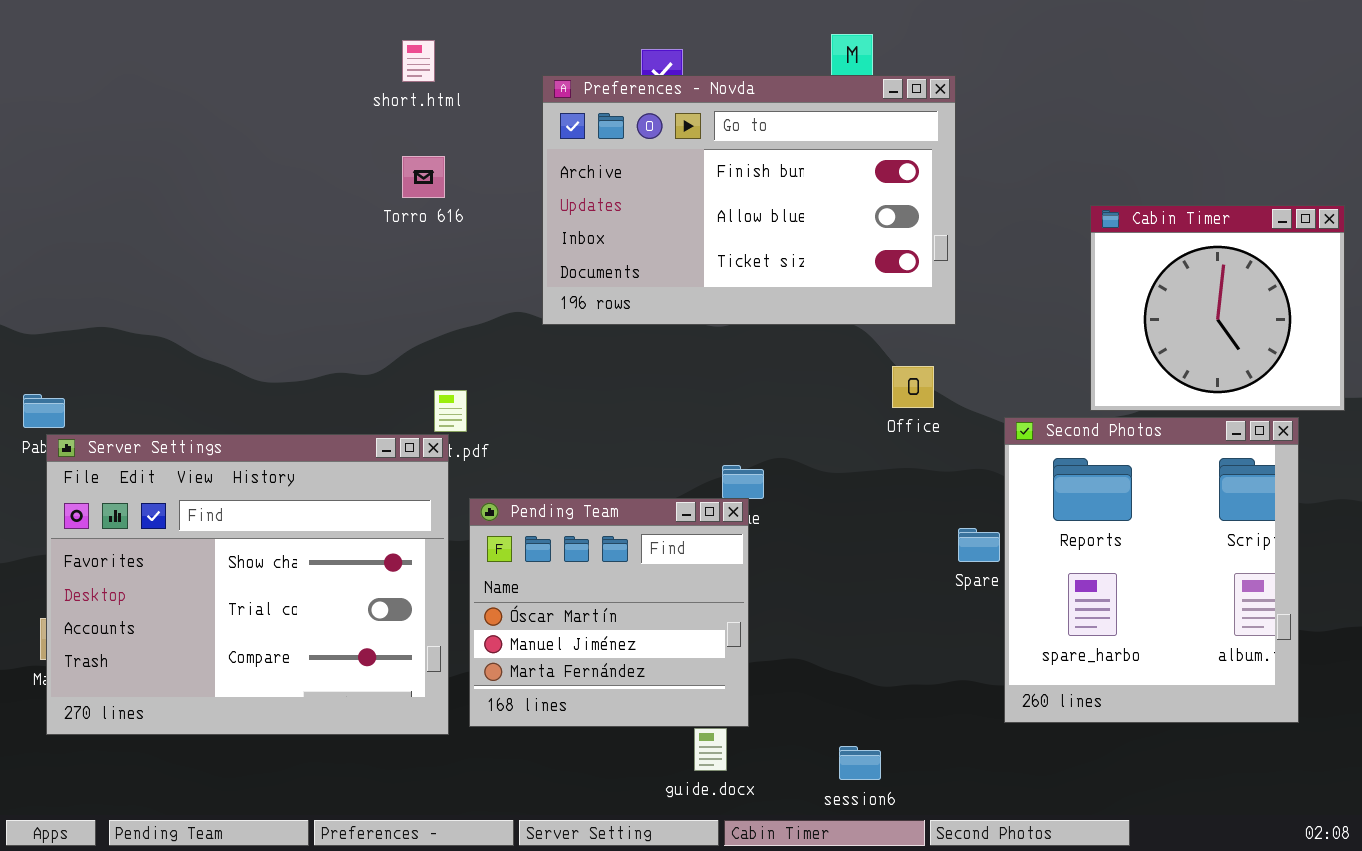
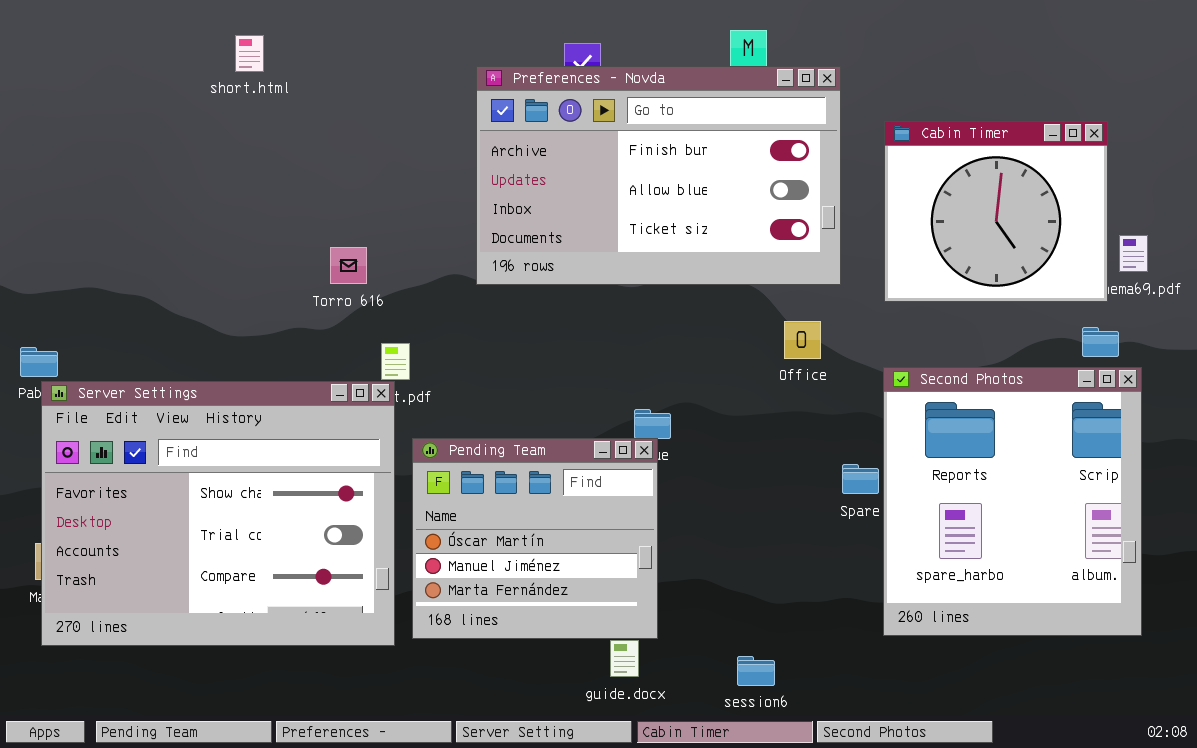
short.html: [402,40,435,82] -> [235,35,264,72], moved
Torro 616: [402,156,445,198] -> [330,247,367,284], moved
Cabin Timer: [1090,205,1345,411] -> [884,121,1108,302], moved

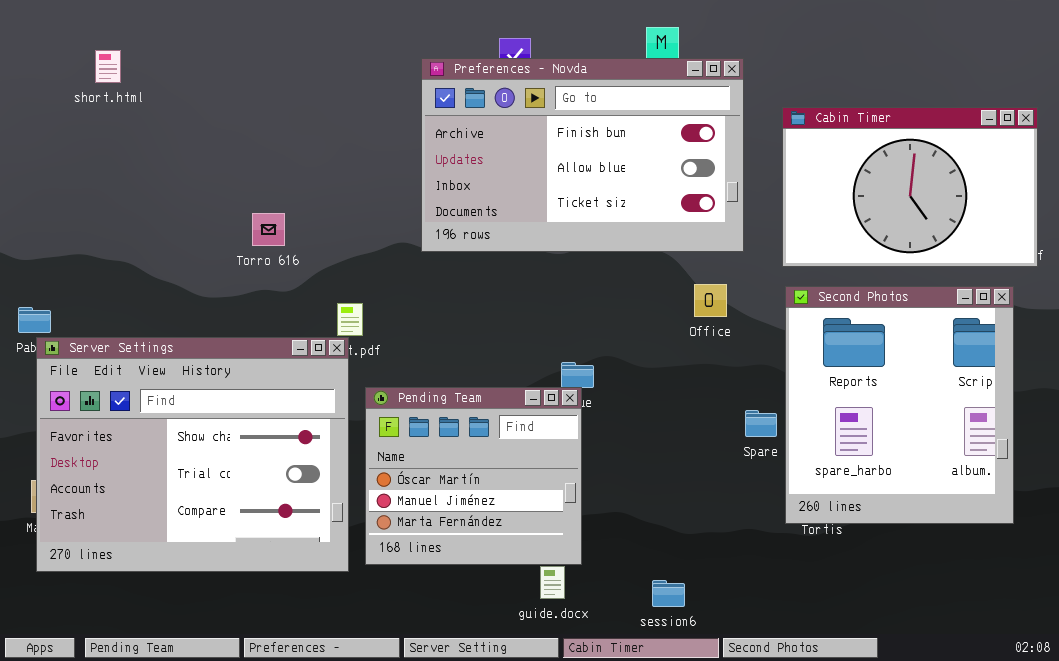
short.html: [235,35,264,72] -> [95,50,121,83], moved
Cabin Timer: [884,121,1108,302] -> [782,107,1038,267], resized
Torro 616: [330,247,367,284] -> [252,213,285,246], moved
Second Photos: [883,367,1142,636] -> [785,286,1014,524], moved

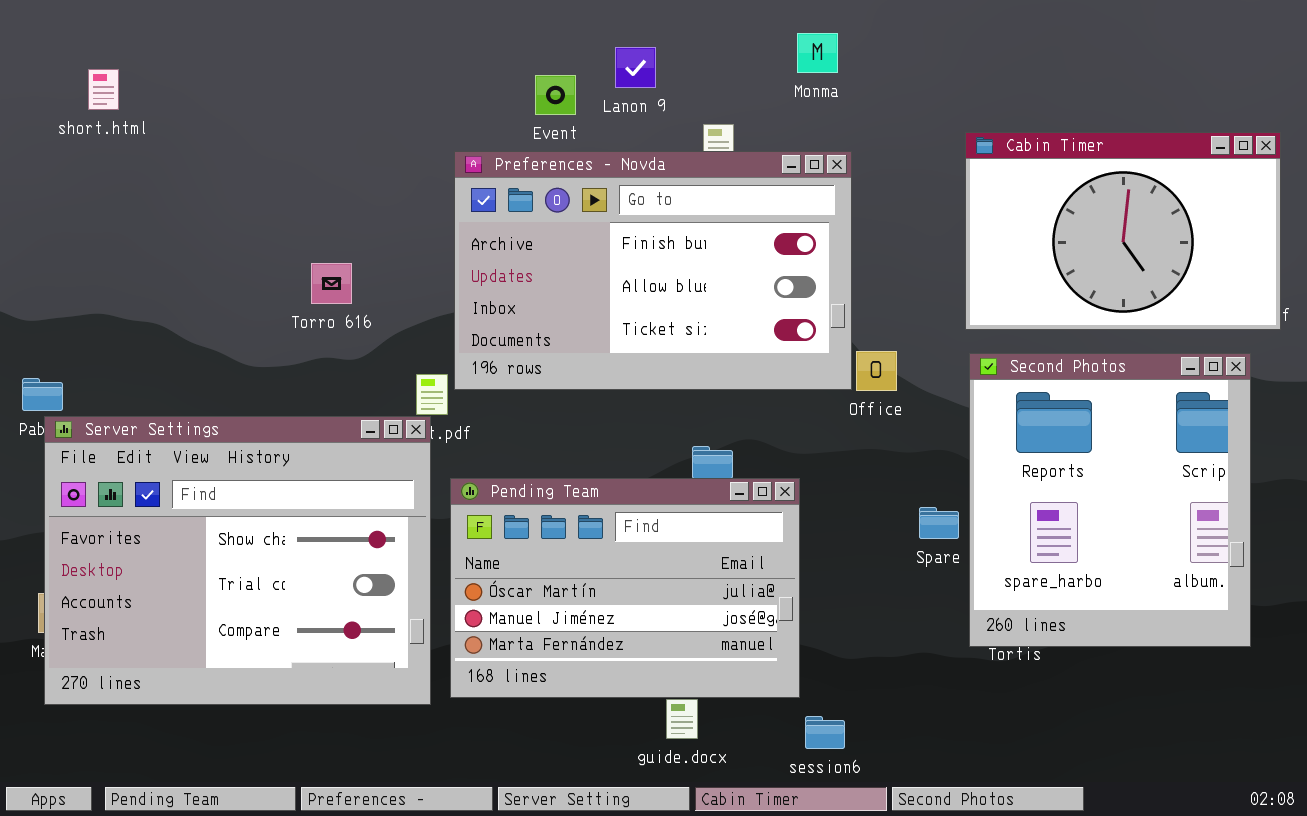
short.html: [95,50,121,83] -> [88,69,119,110], moved
Preferences - Novda: [421,58,744,252] -> [454,151,852,390], moved
Pending Team: [365,387,582,565] -> [450,478,800,698], resized

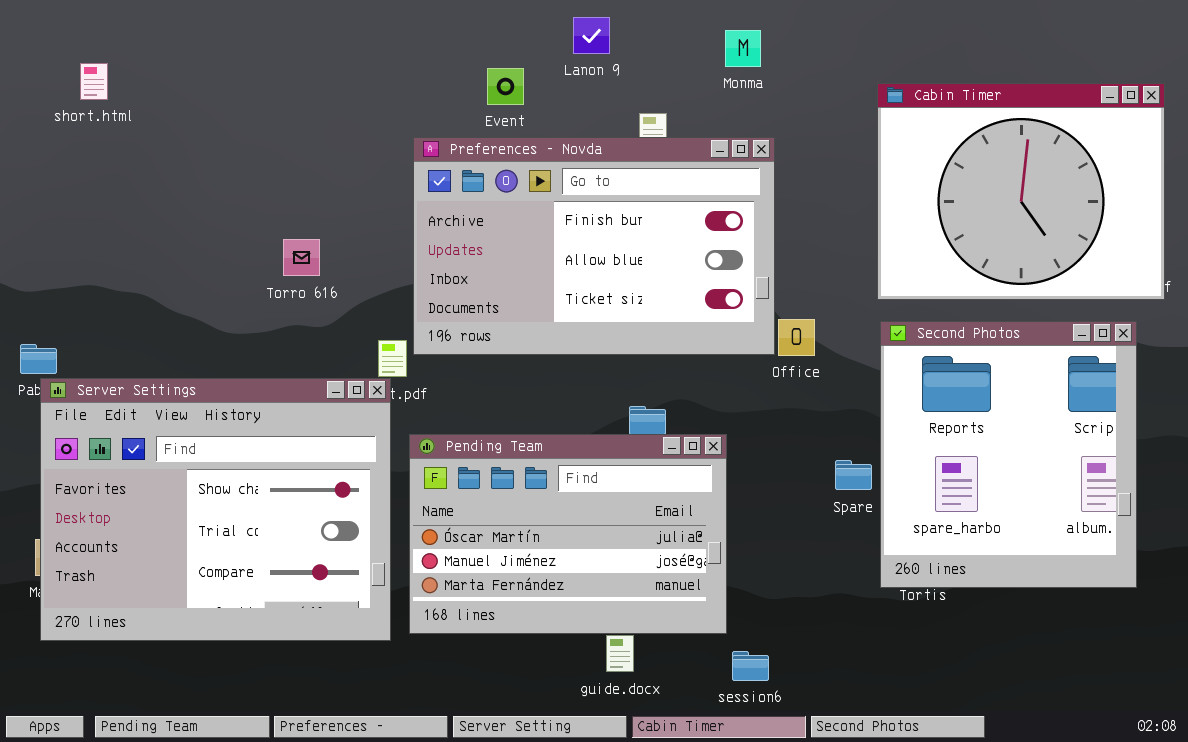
Lanon 9: [615,47,656,88] -> [573,17,610,54], moved
Cabin Timer: [965,132,1281,330] -> [877,83,1165,300], resized

